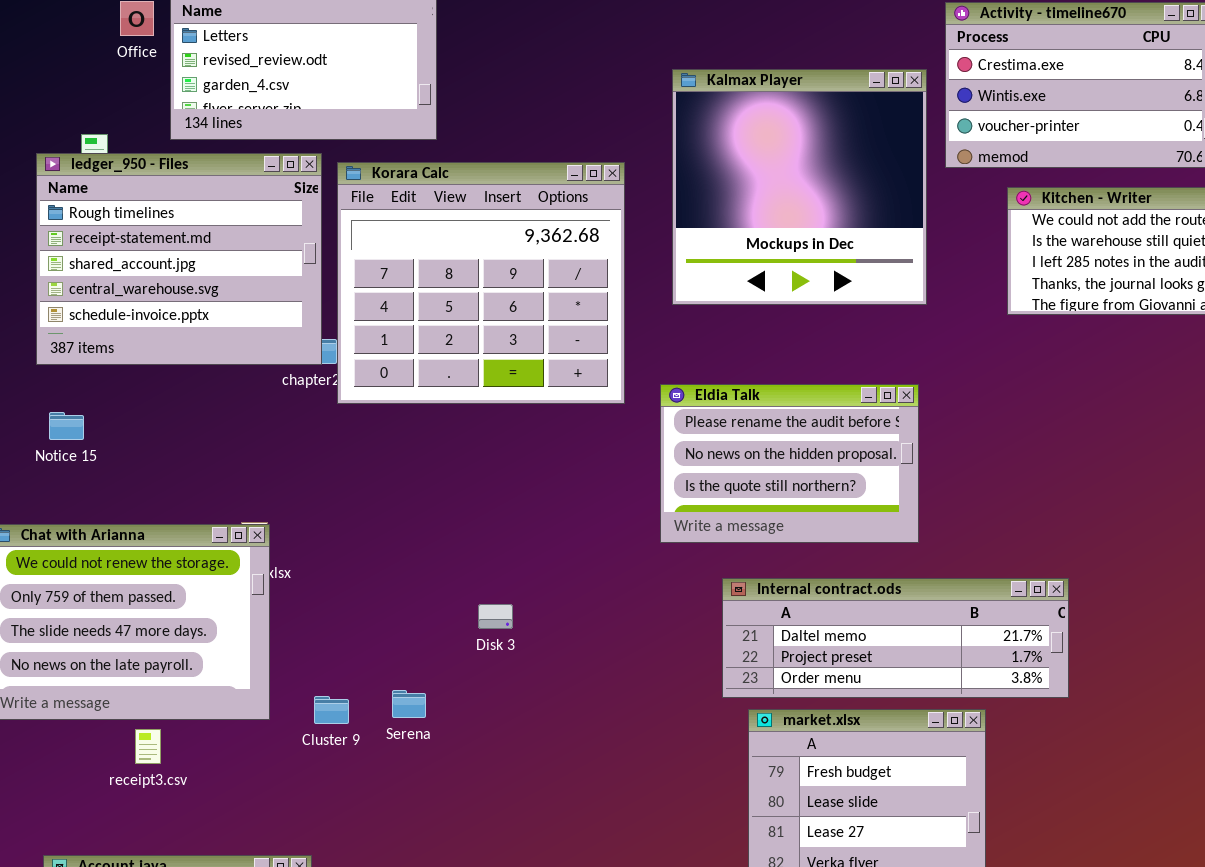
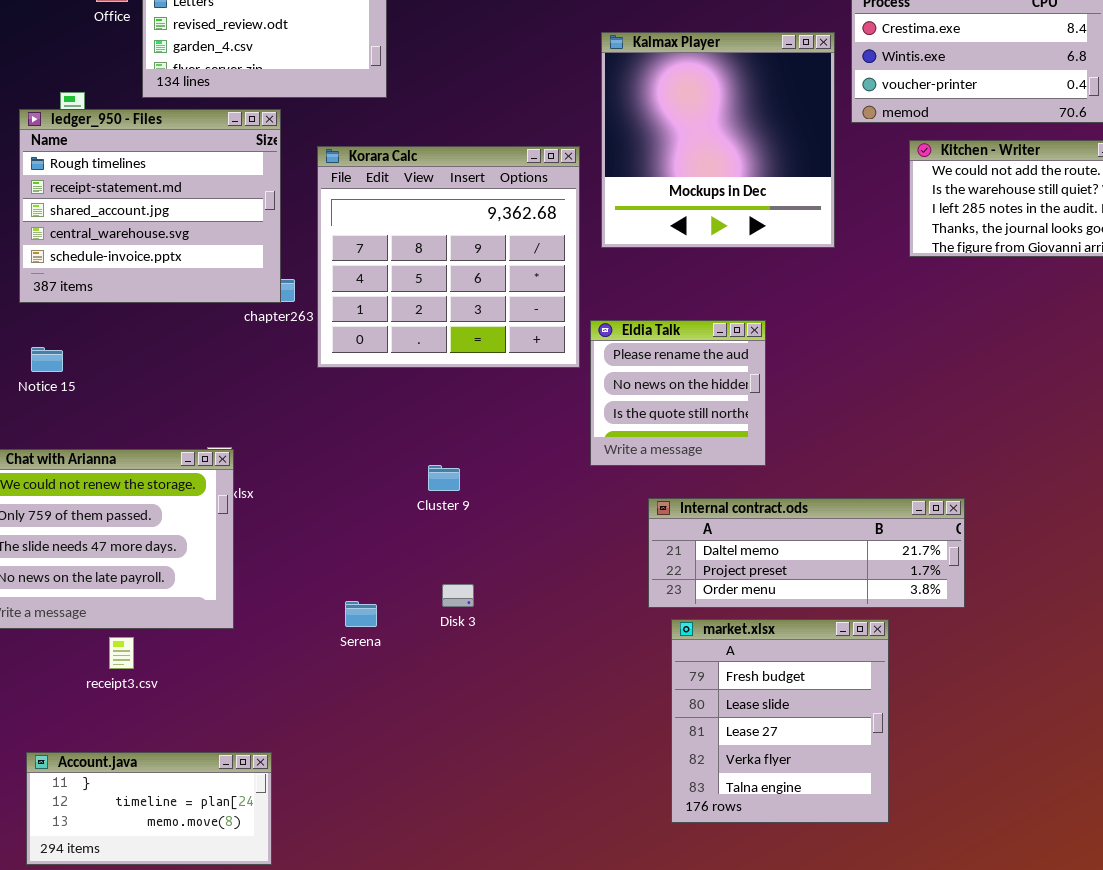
Korara Calc: [337,162,625,404] -> [317,146,580,368], moved
Eldia Talk: [660,384,919,543] -> [590,320,766,466], resized
Disk 3: [478,604,513,629] -> [442,584,474,607], moved
Cluster 9: [314,696,349,724] -> [428,465,460,491], moved

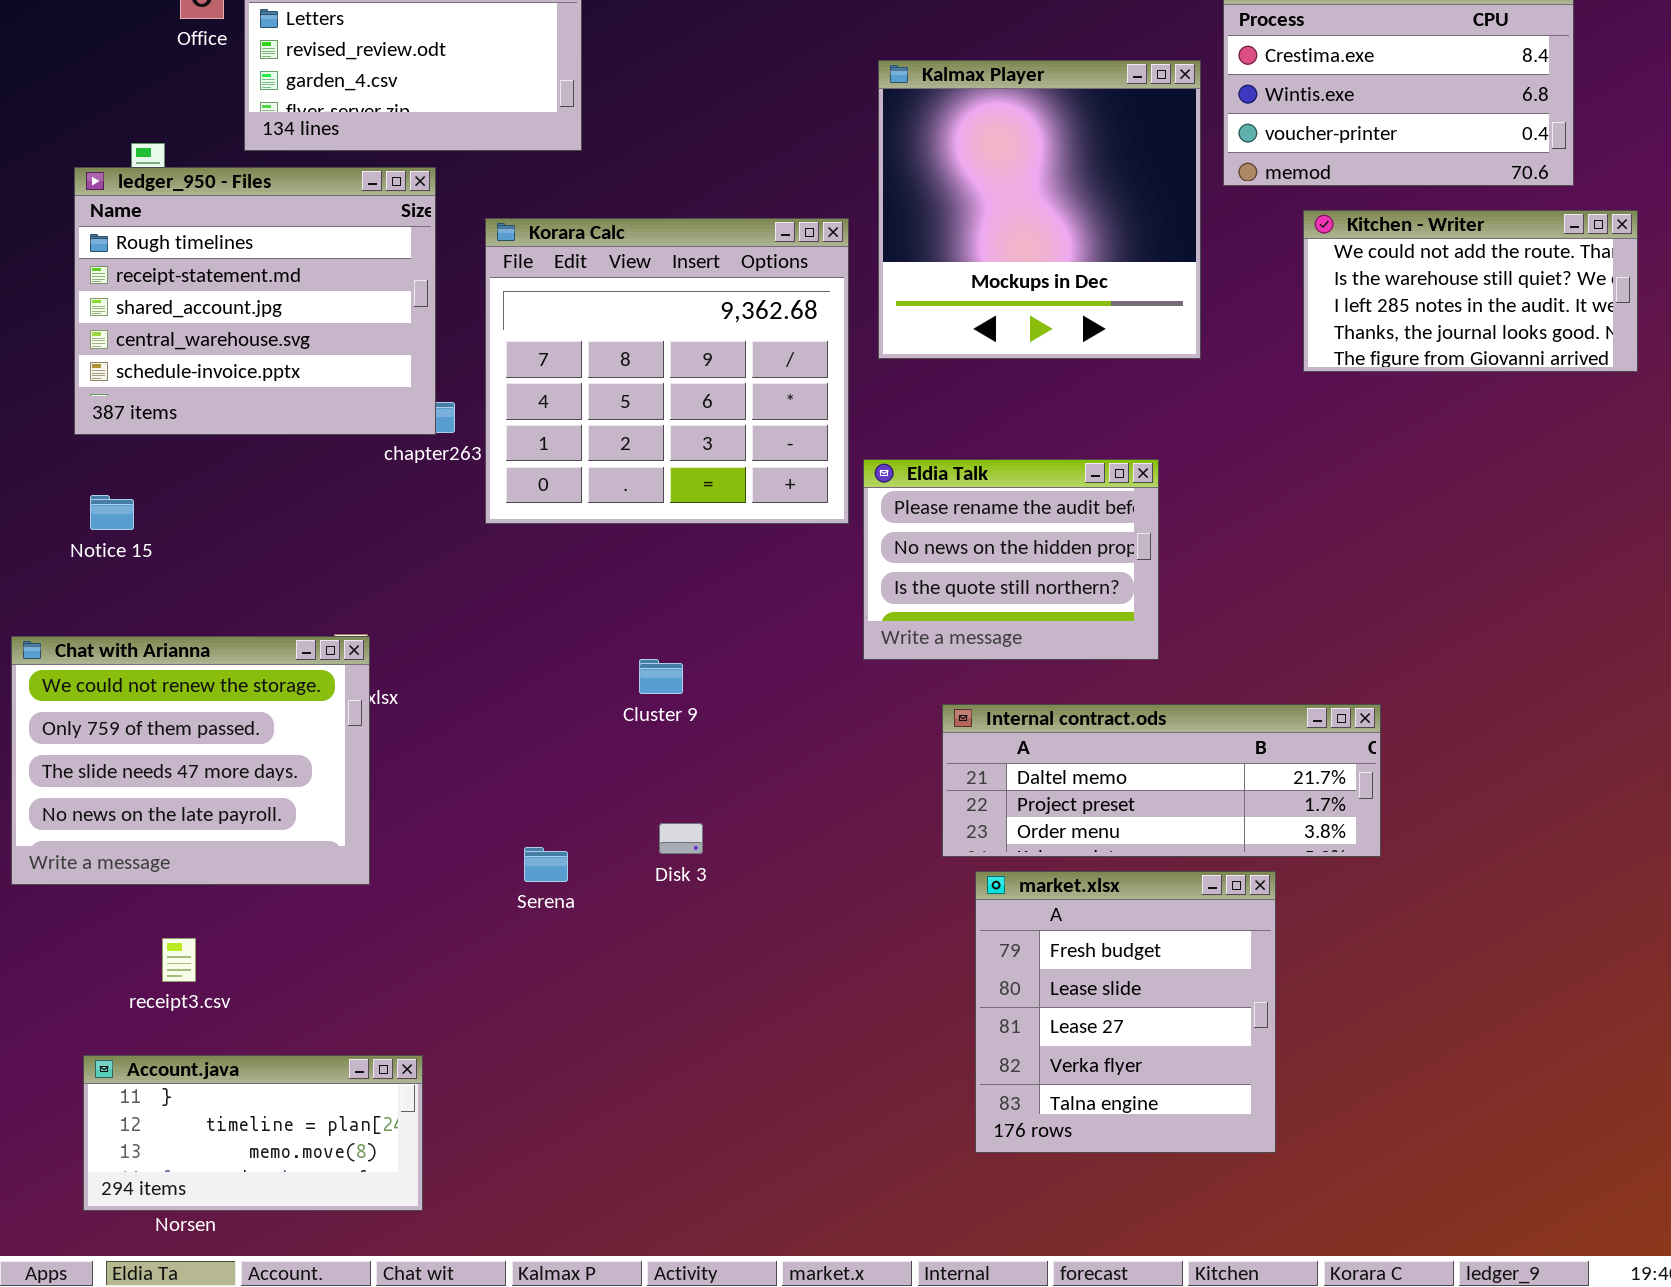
Eldia Talk: [590,320,766,466] -> [863,459,1159,660], resized
receipt3.csv: [109,637,134,669] -> [162,938,196,982], moved

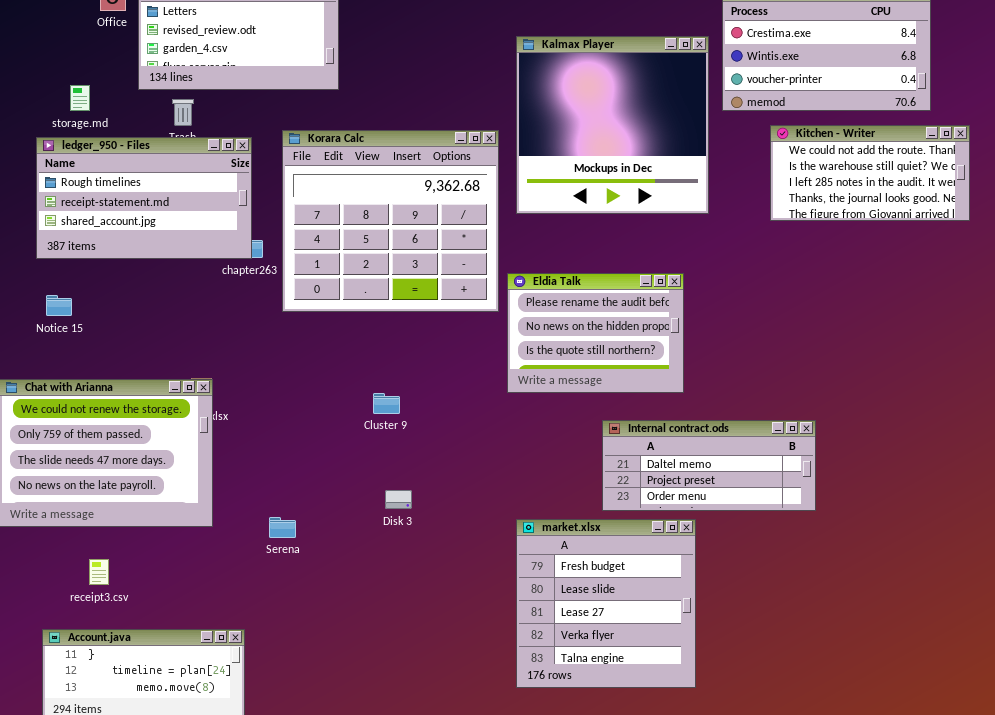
ledger_950 - Files: [74,167,436,435] -> [36,137,252,259], resized
Internal contract.ods: [942,704,1381,857] -> [602,420,816,511], resized
Serena: [524,847,568,882] -> [269,517,296,538], moved
market.xlsx: [975,871,1276,1153] -> [516,519,696,688], moved

